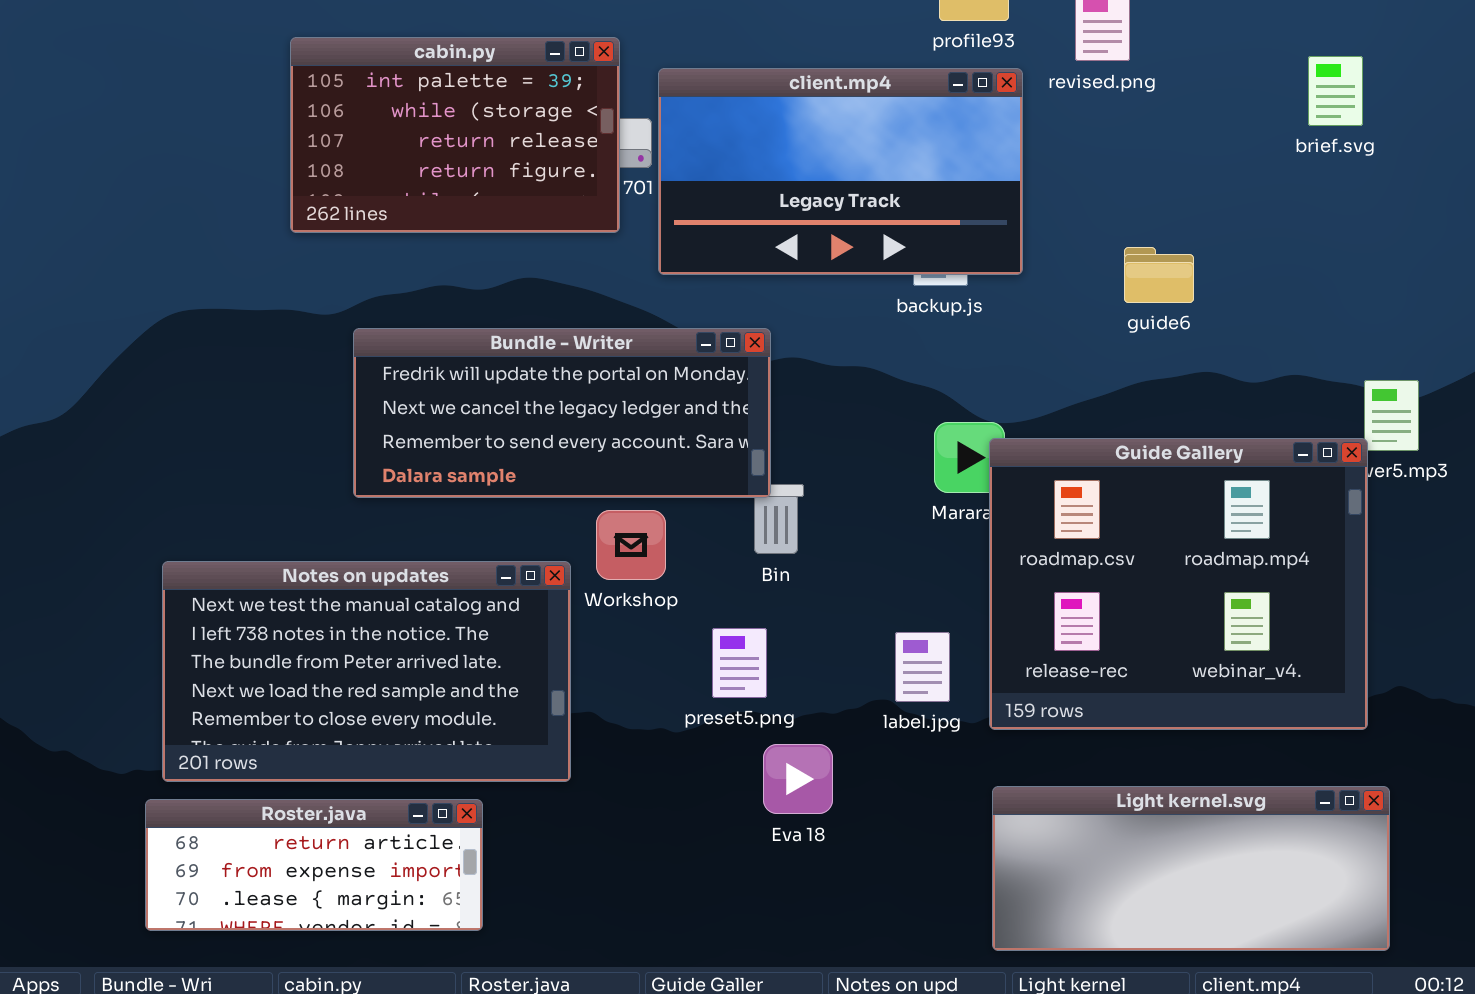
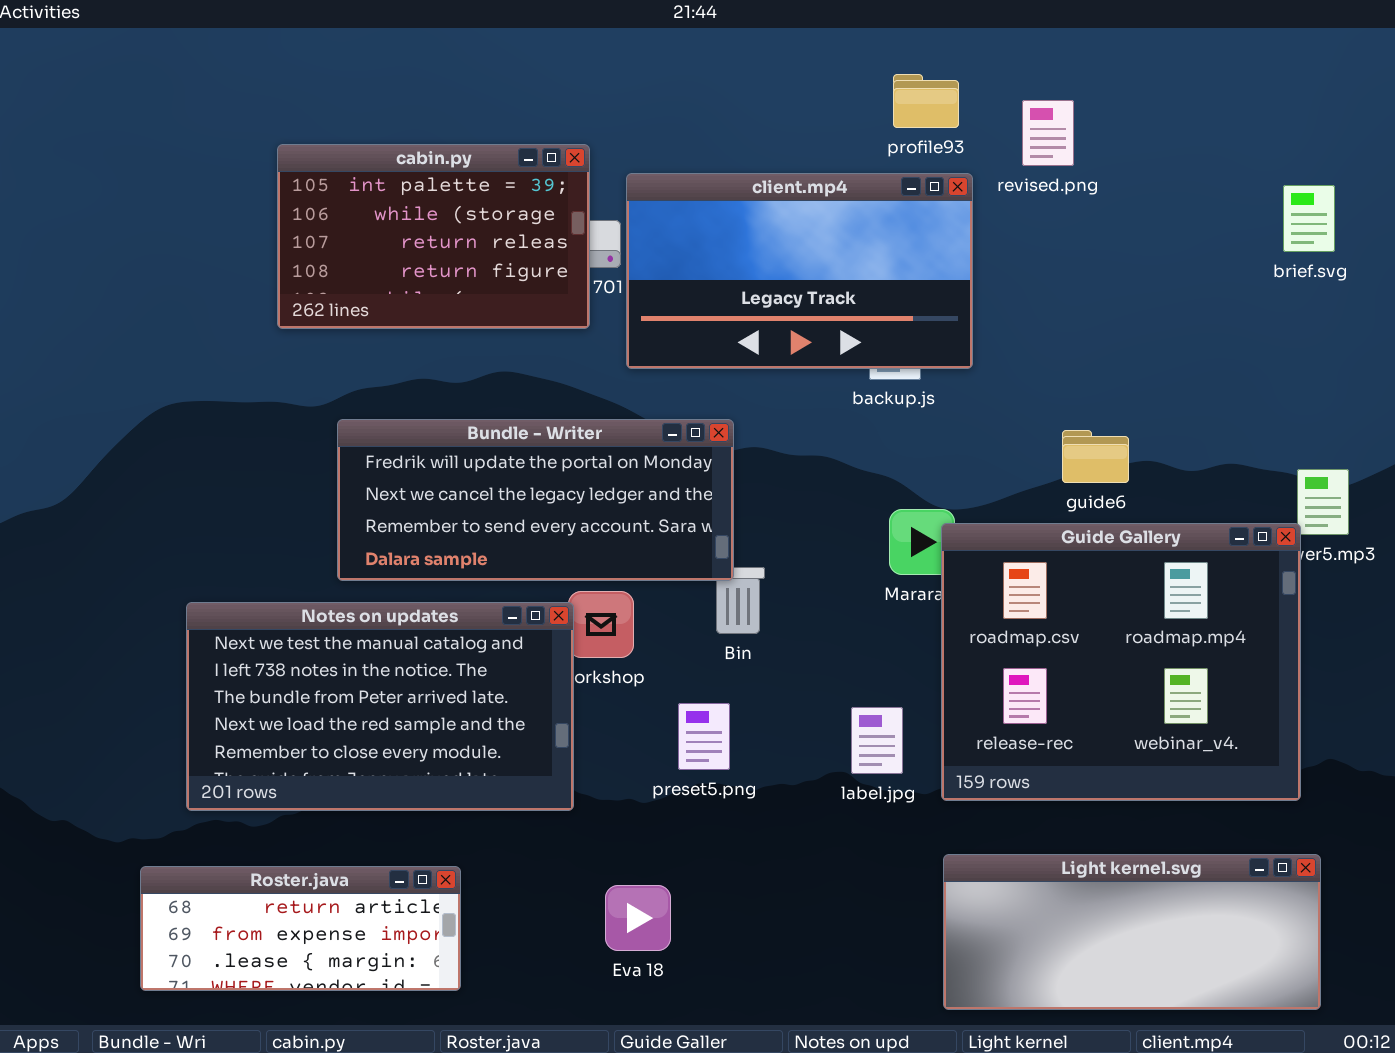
brief.svg: [1308,56,1363,126] -> [1283,185,1335,252], moved
guide6: [1124,247,1194,303] -> [1062,430,1129,483], moved
Notes on updates: [162,561,571,782] -> [186,602,574,811], moved
Eva 18: [763,744,833,814] -> [605,885,671,951], moved

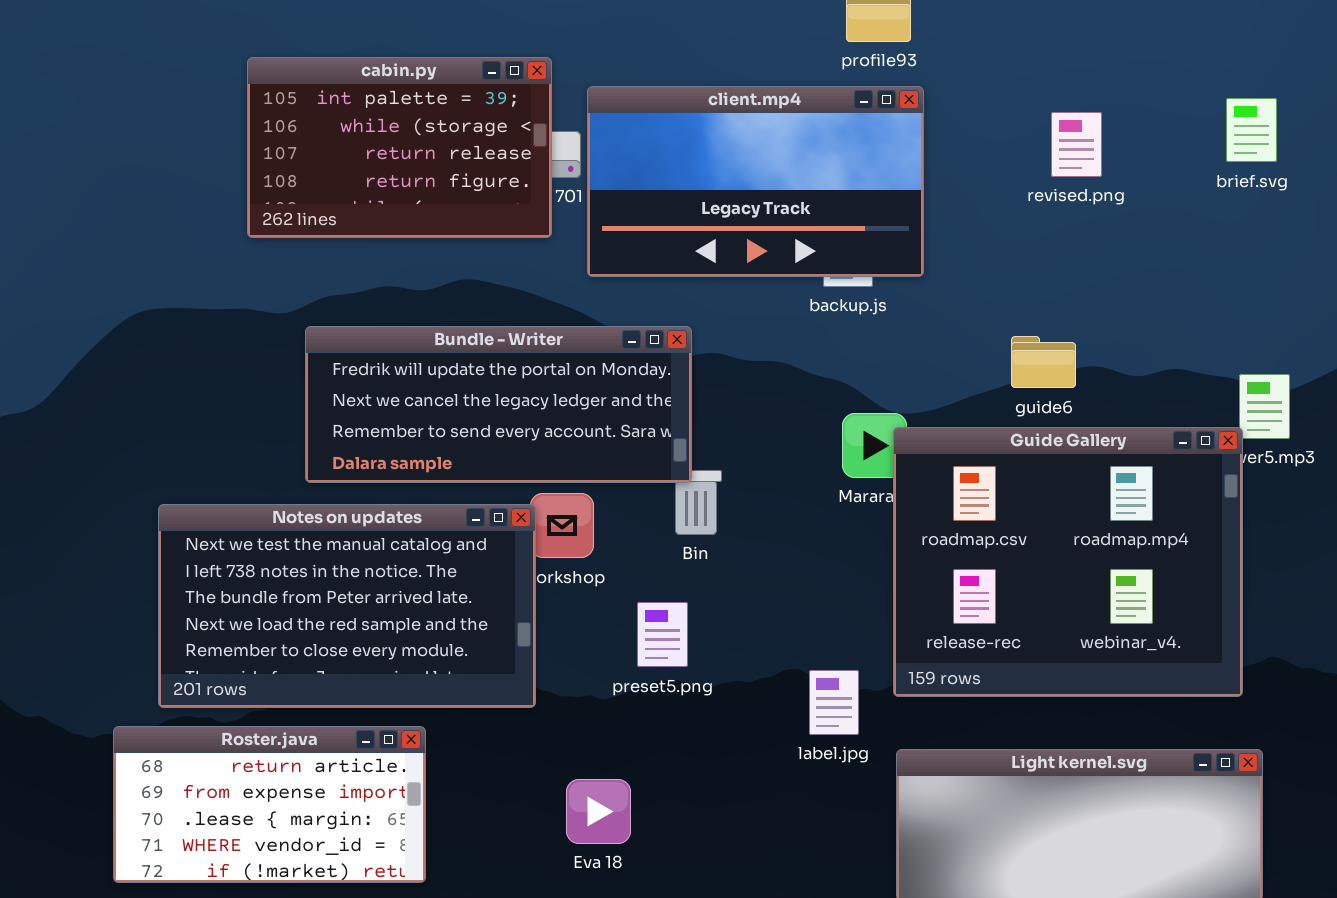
revised.png: [1022,100,1074,166] -> [1051,112,1102,177], moved
label.jpg: [851,707,903,774] -> [809,670,859,735], moved
Roster.java: [140,866,461,991] -> [113,726,426,883], resized

